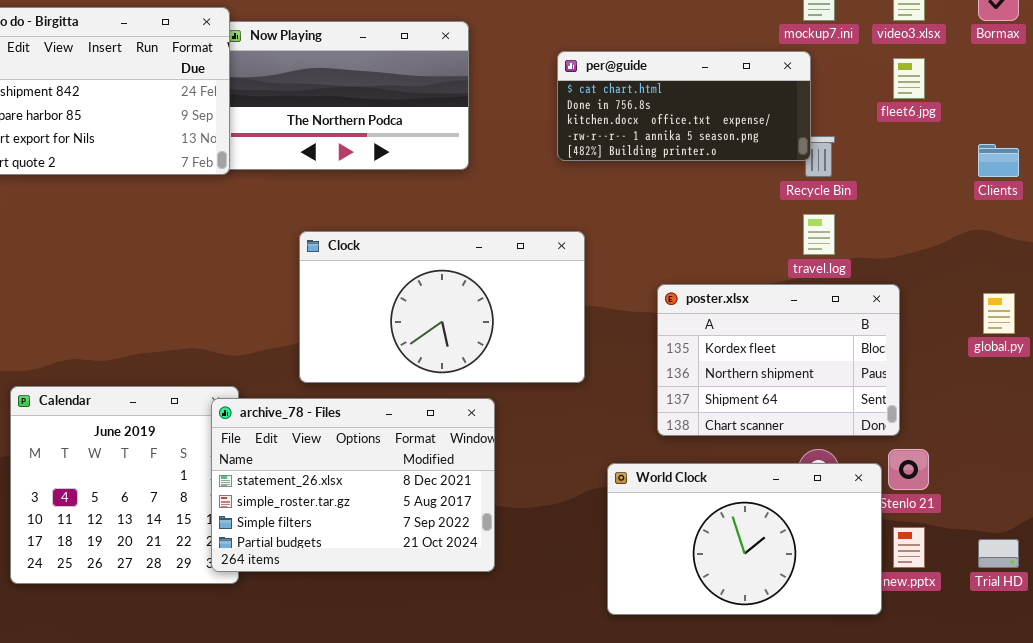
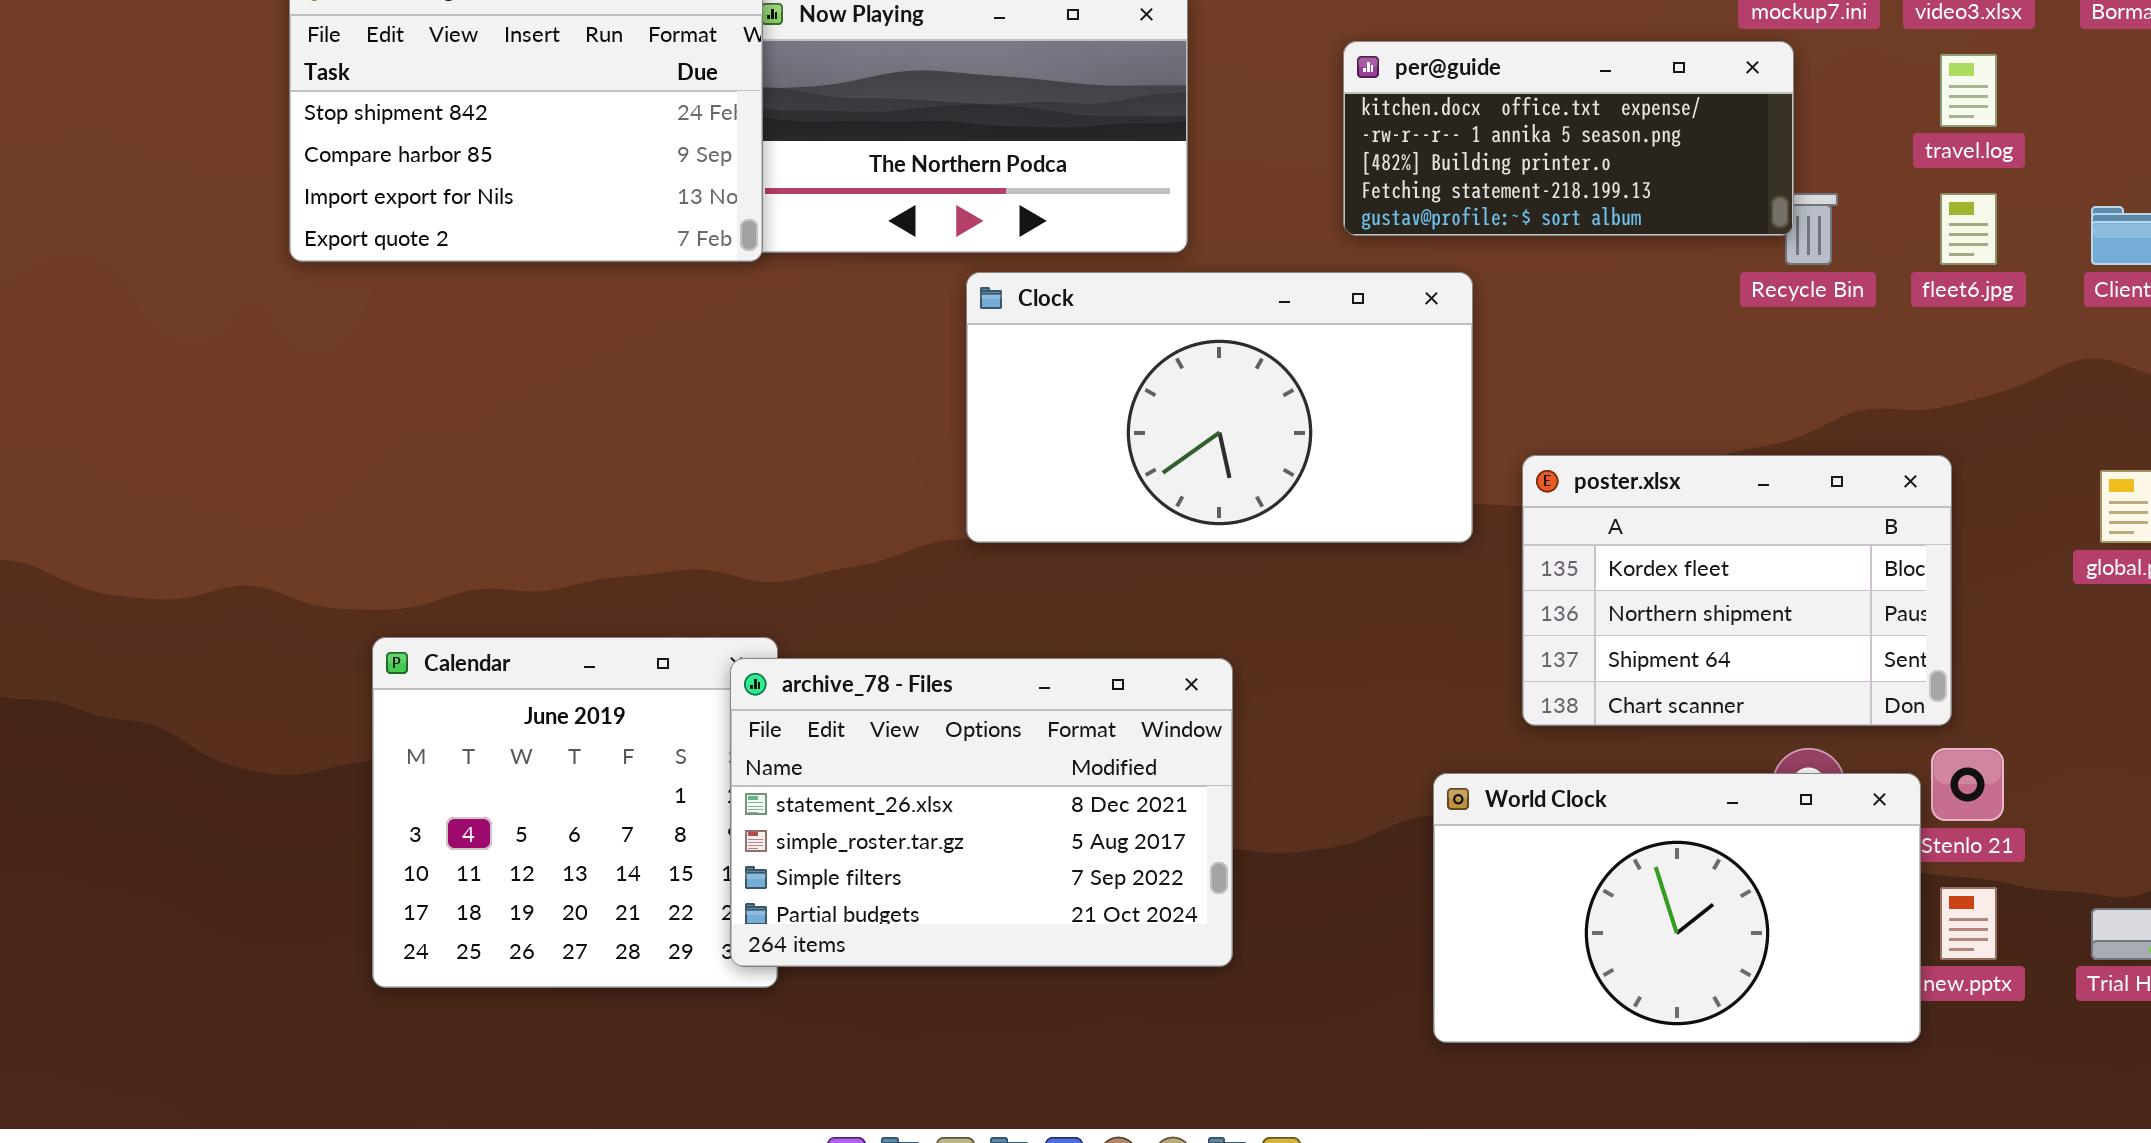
per@guide: [557,51,811,161] -> [1343,41,1794,236], scrolled down 2 rows
fleet6.jpg: [893,58,925,99] -> [1940,193,1997,265], moved
travel.log: [803,214,835,255] -> [1940,54,1997,127], moved
Clock: [299,231,585,383] -> [966,272,1473,543], moved

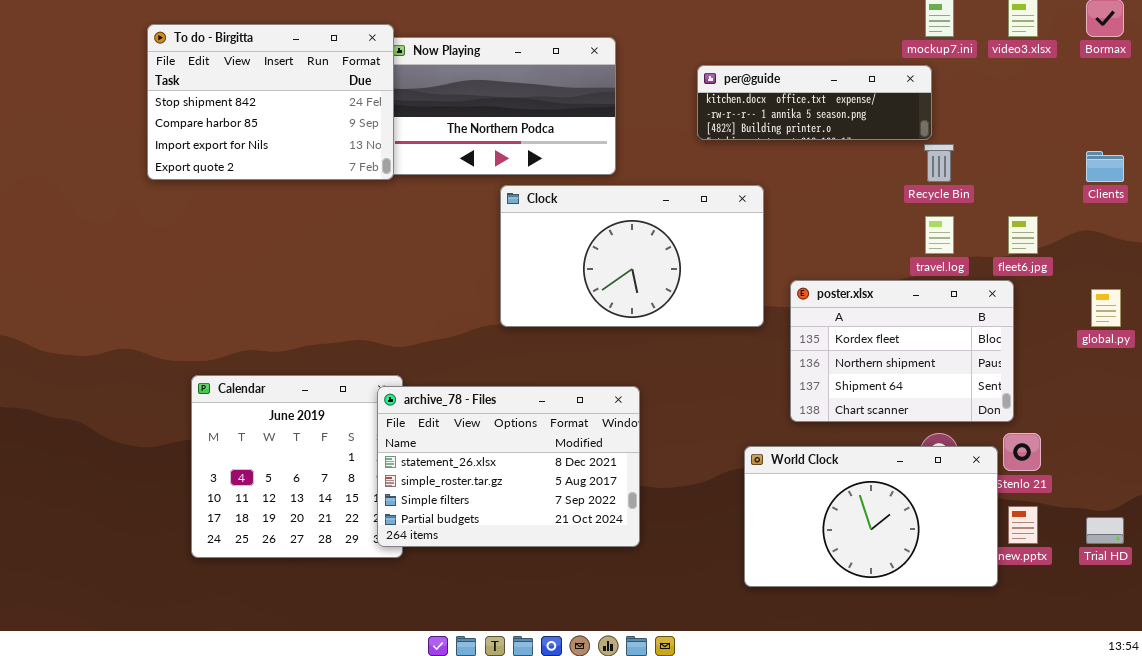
per@guide: [1343,41,1794,236] -> [697,65,932,140], resized
travel.log: [1940,54,1997,127] -> [925,216,954,254], moved
fleet6.jpg: [1940,193,1997,265] -> [1008,216,1038,254], moved

